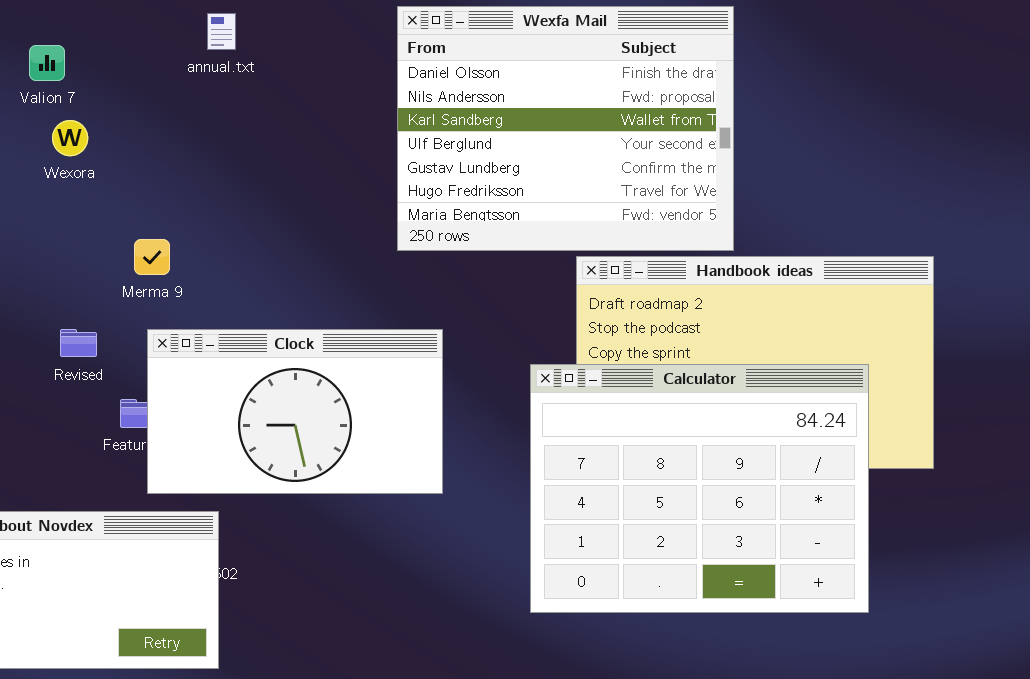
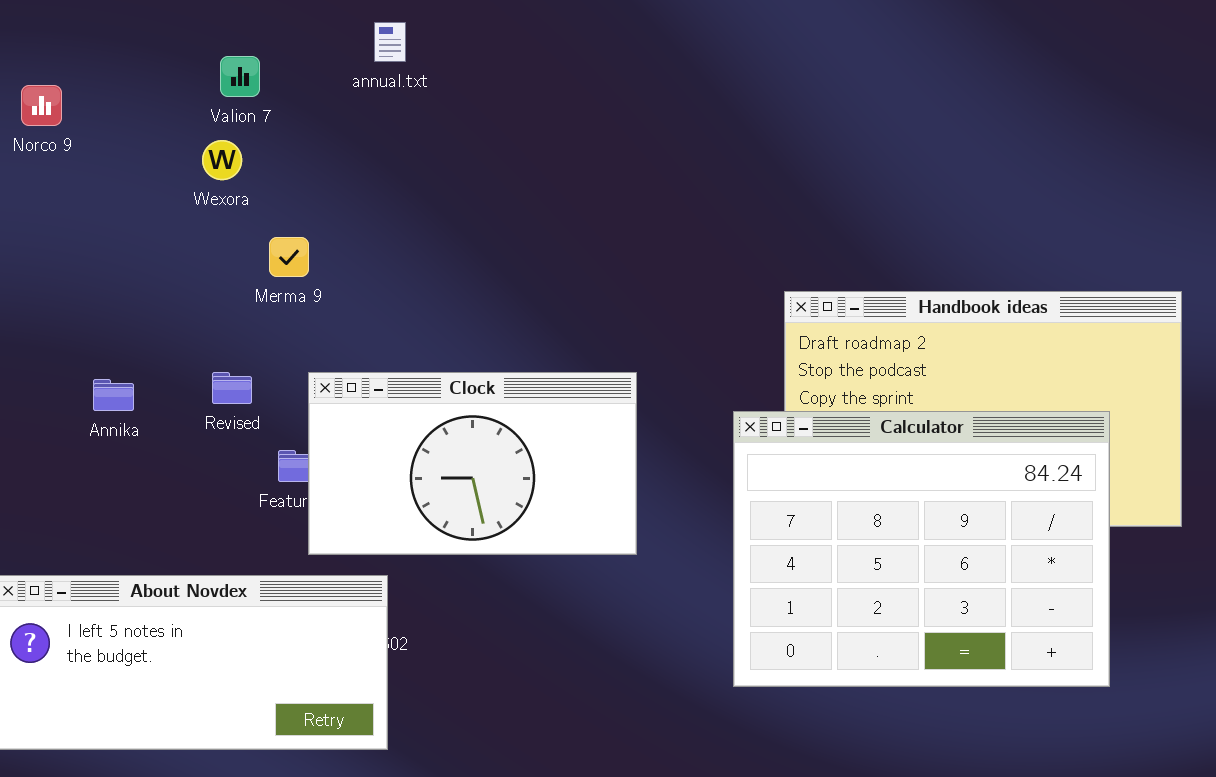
Wexfa Mail: [397,6,734,251] -> none, closed
Valion 7: [29,45,65,81] -> [220,56,260,97], moved
Merma 9: [134,239,170,275] -> [269,237,309,277], moved

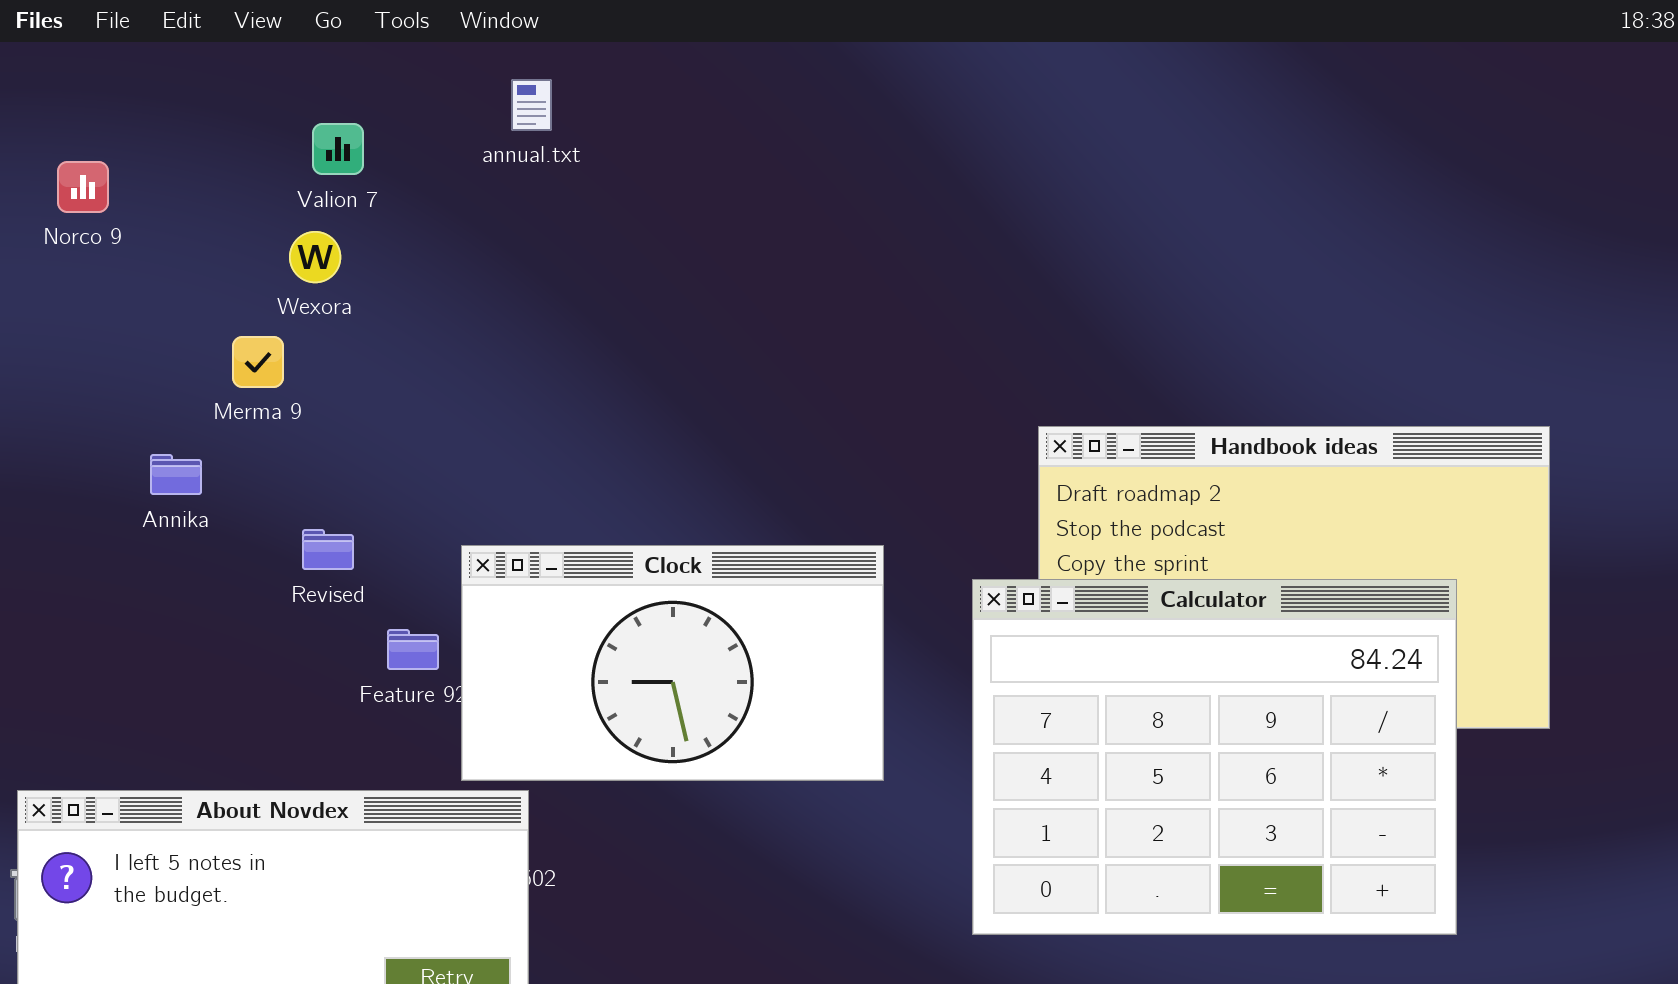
Merma 9: [269,237,309,277] -> [232,336,284,388], moved
Clock: [308,372,637,555] -> [461,545,884,781], moved
Annika: [93,379,134,411] -> [150,454,202,495], moved

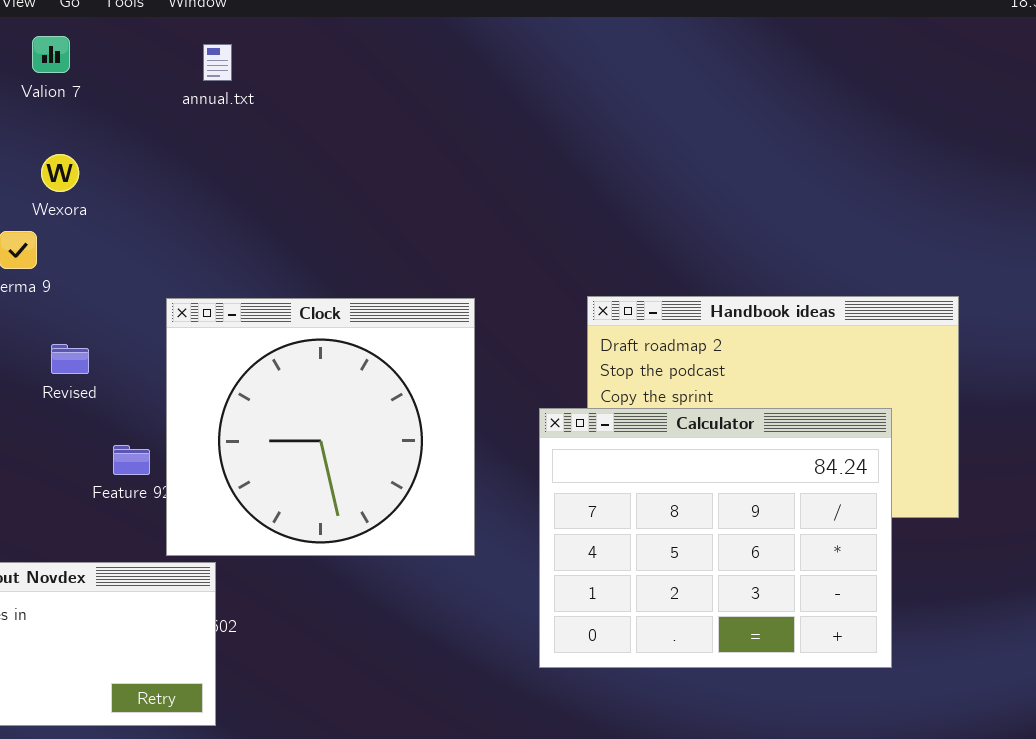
Valion 7: [312,123,364,175] -> [32,36,70,73], moved
Revised: [302,529,354,570] -> [51,344,89,374], moved
Clock: [461,545,884,781] -> [166,298,475,556], resized

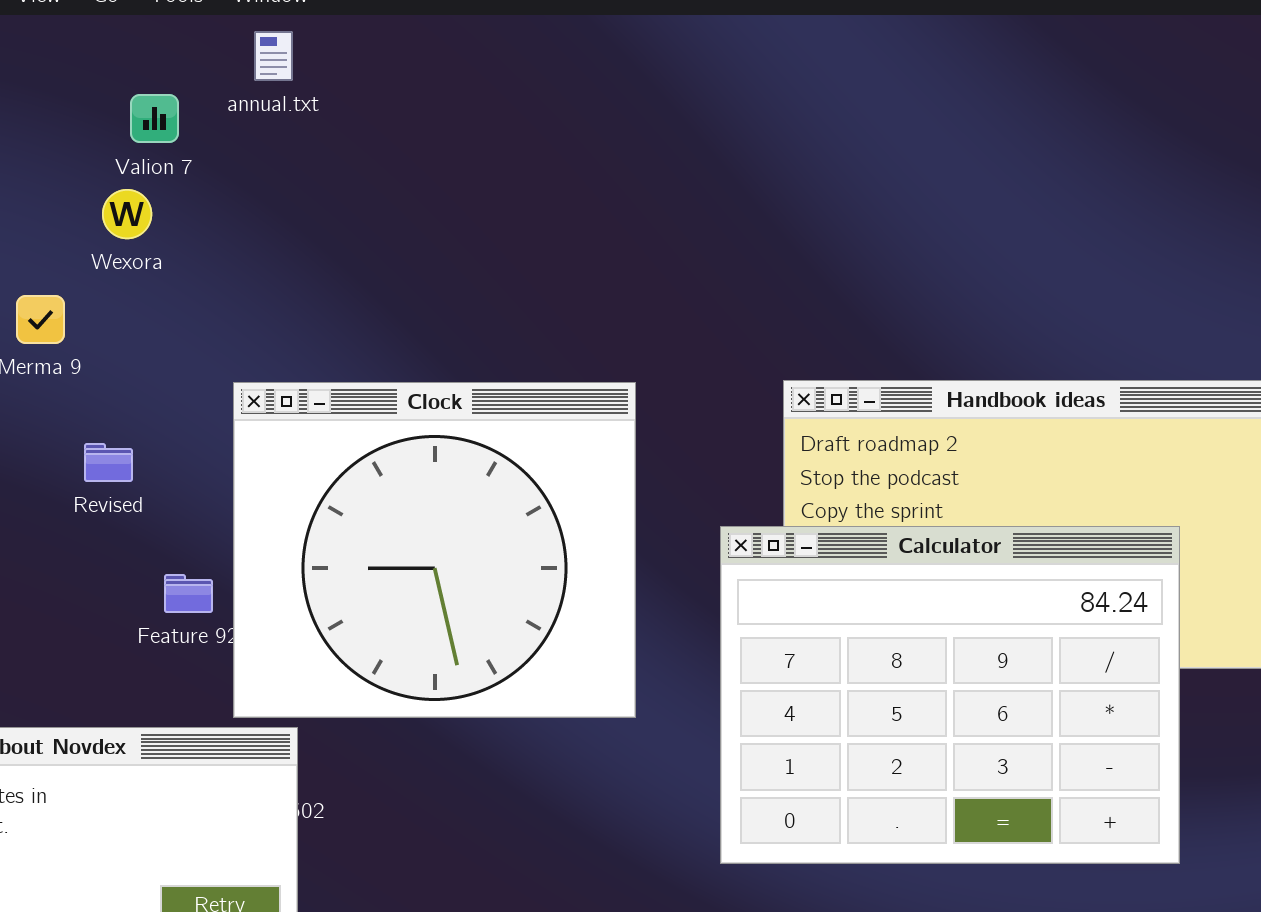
Valion 7: [32,36,70,73] -> [130,94,179,143], moved
annual.txt: [203,44,232,81] -> [254,31,293,81], moved
Wexora: [41,154,79,192] -> [102,189,152,239], moved

